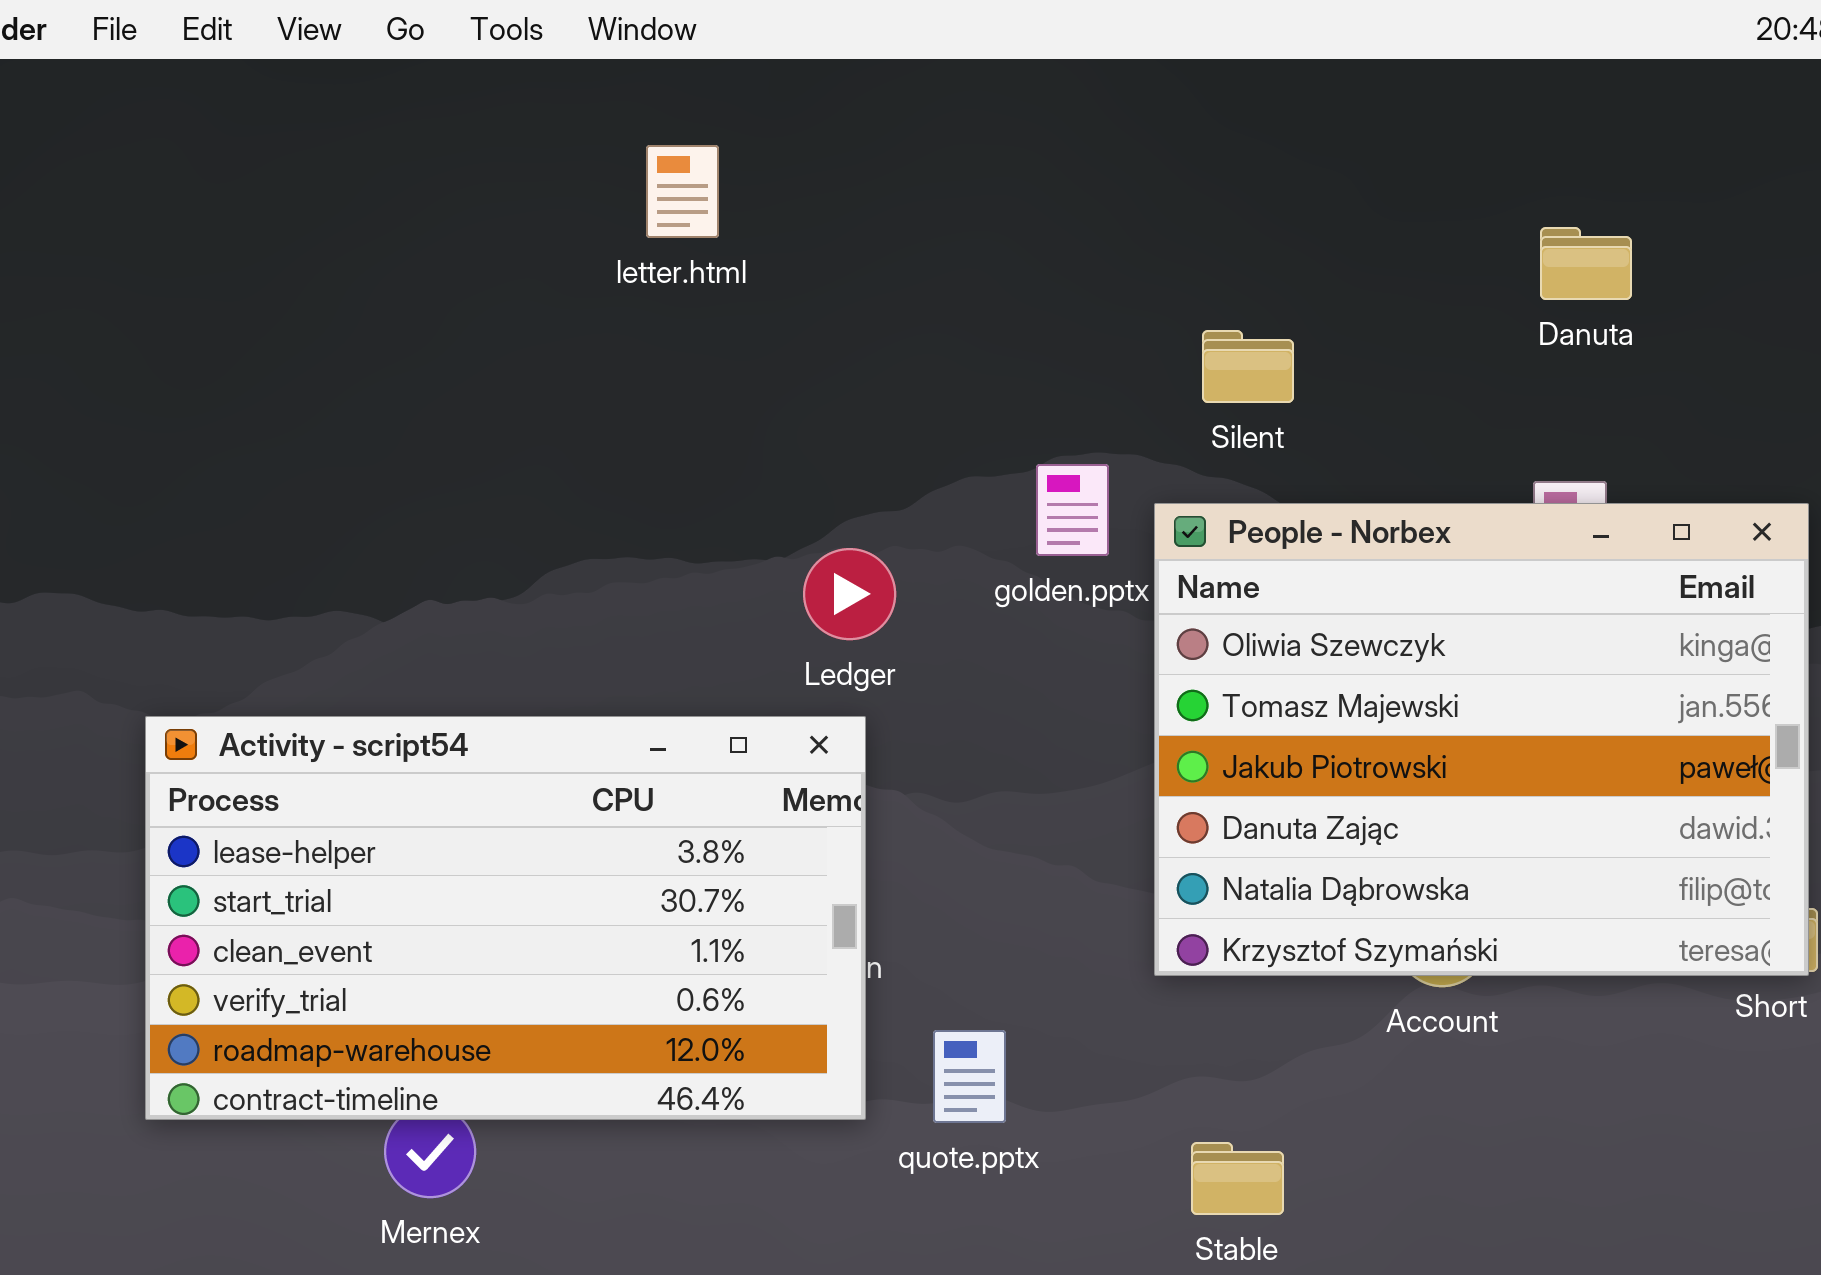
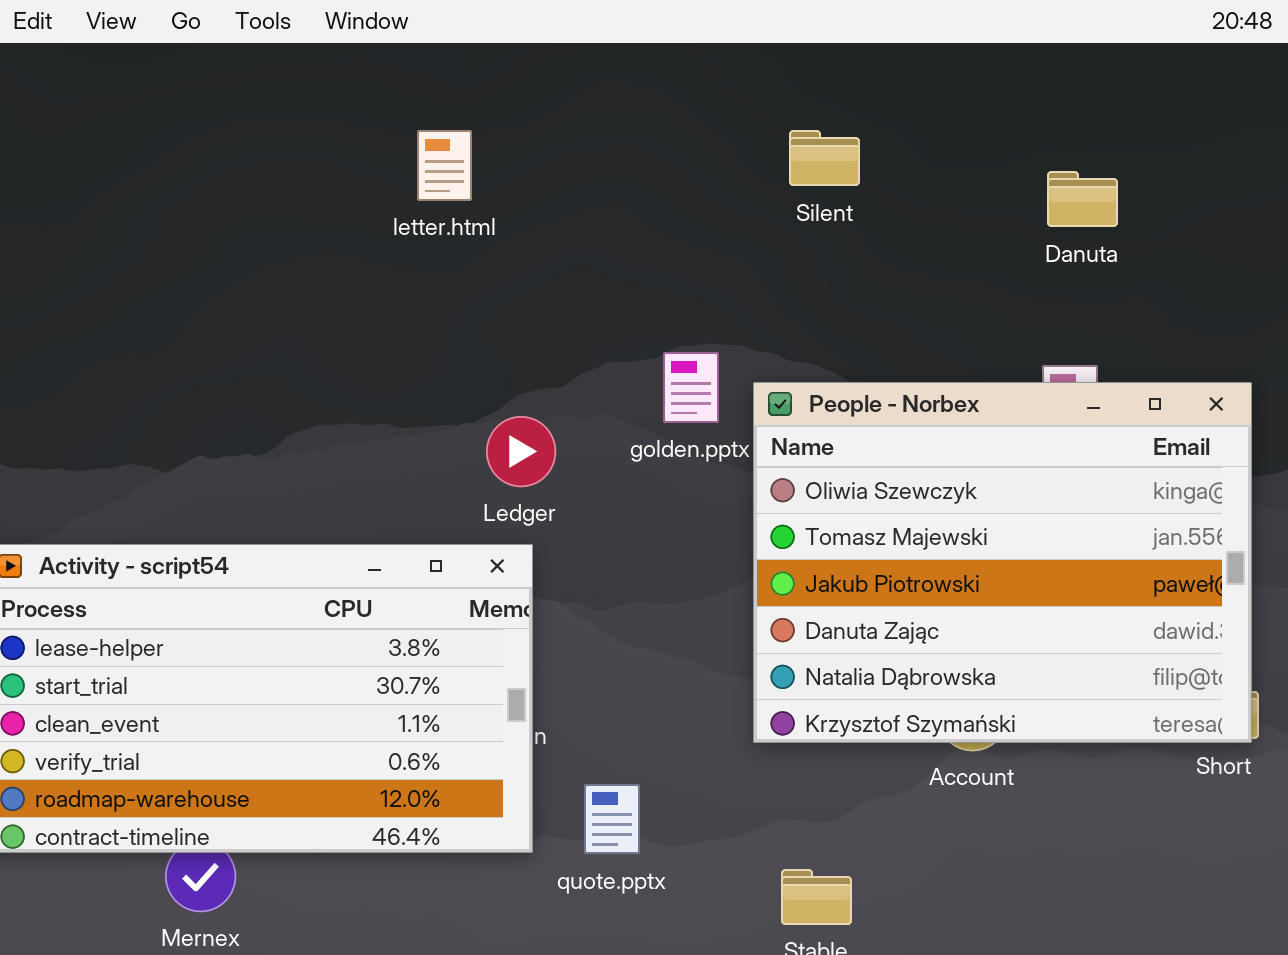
letter.html: [646,145,719,238] -> [417,130,472,201], moved
Silent: [1202,330,1294,403] -> [789,130,860,186], moved

